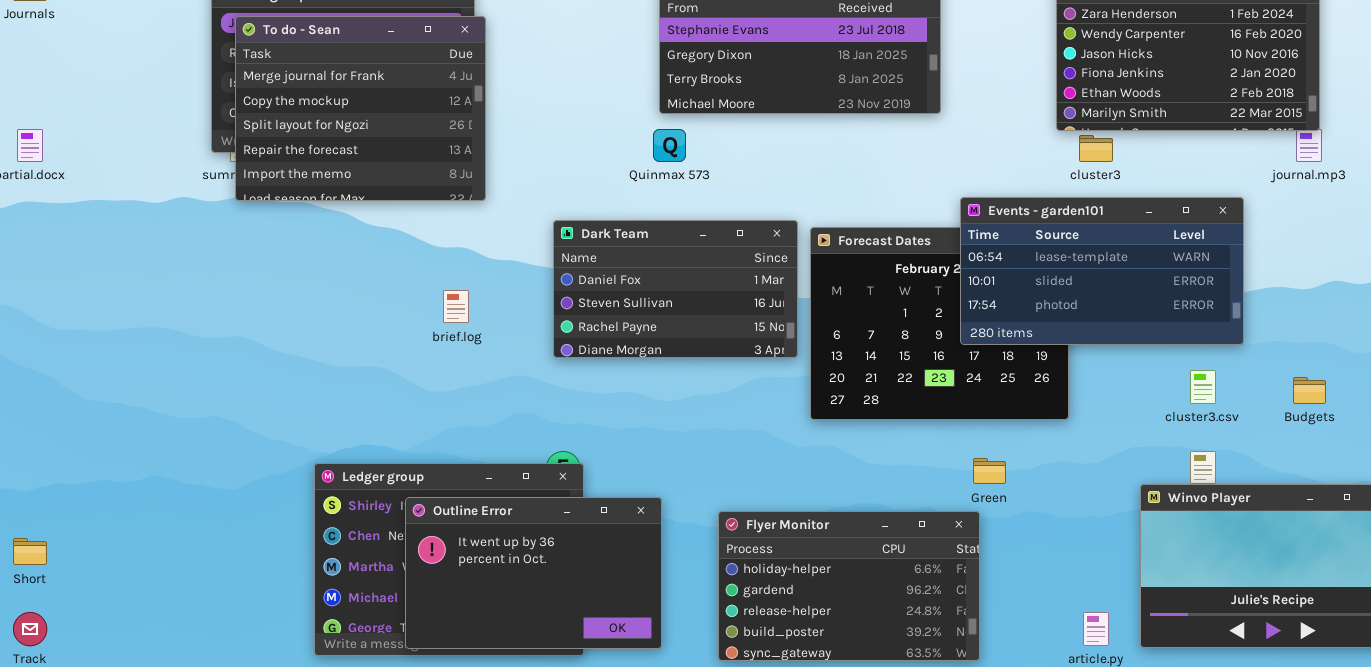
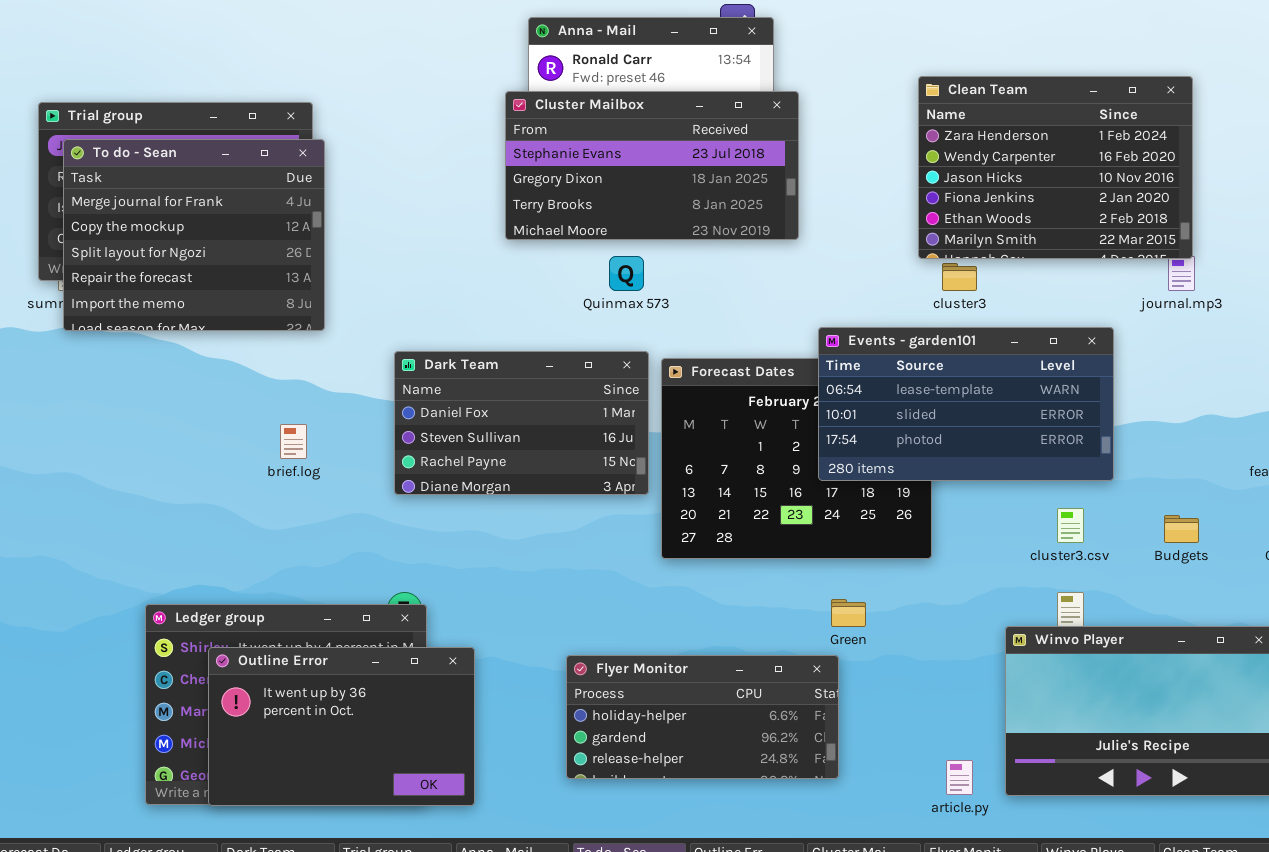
Quinmax 573: [653,129,686,162] -> [609,256,644,291], moved
Outline Error: [405,497,662,649] -> [208,647,475,806], moved
Flyer Monitor: [718,511,980,661] -> [566,655,839,779], resized

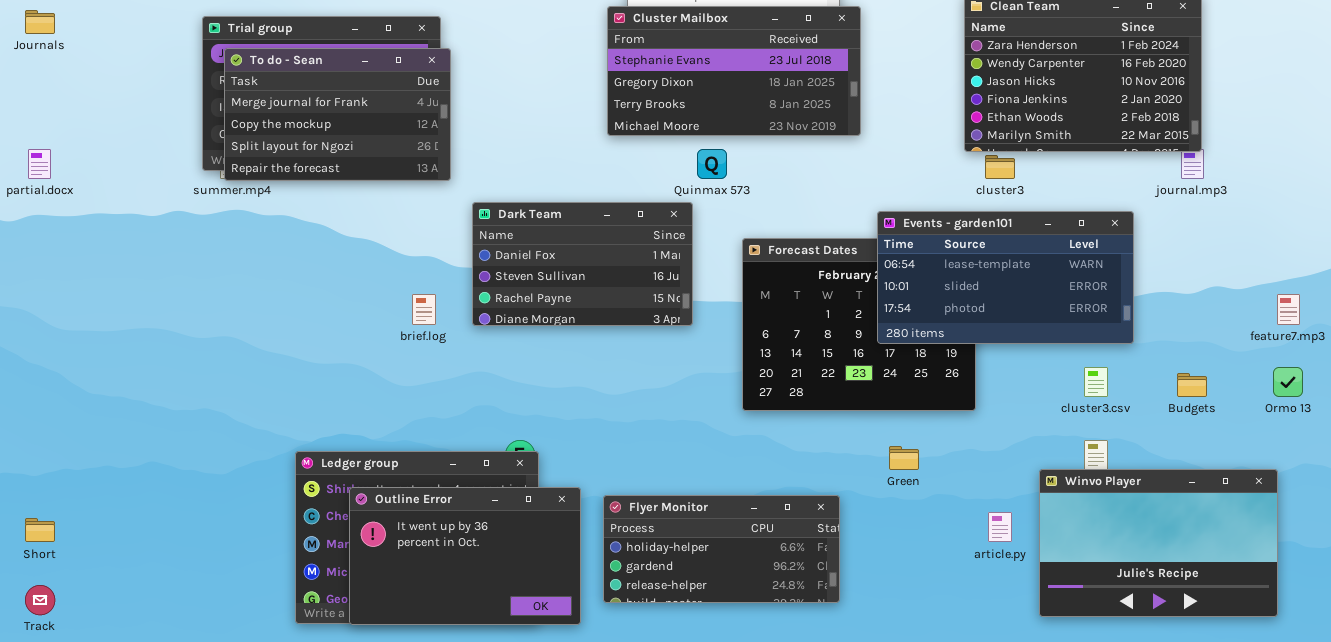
To do - Sean: [63,139,325,331] -> [224,48,451,181], resized
Dark Team: [394,351,649,495] -> [472,202,693,326], moved
Flyer Monitor: [566,655,839,779] -> [603,495,840,603], moved
article.py: [946,760,973,795] -> [988,512,1012,542], moved

